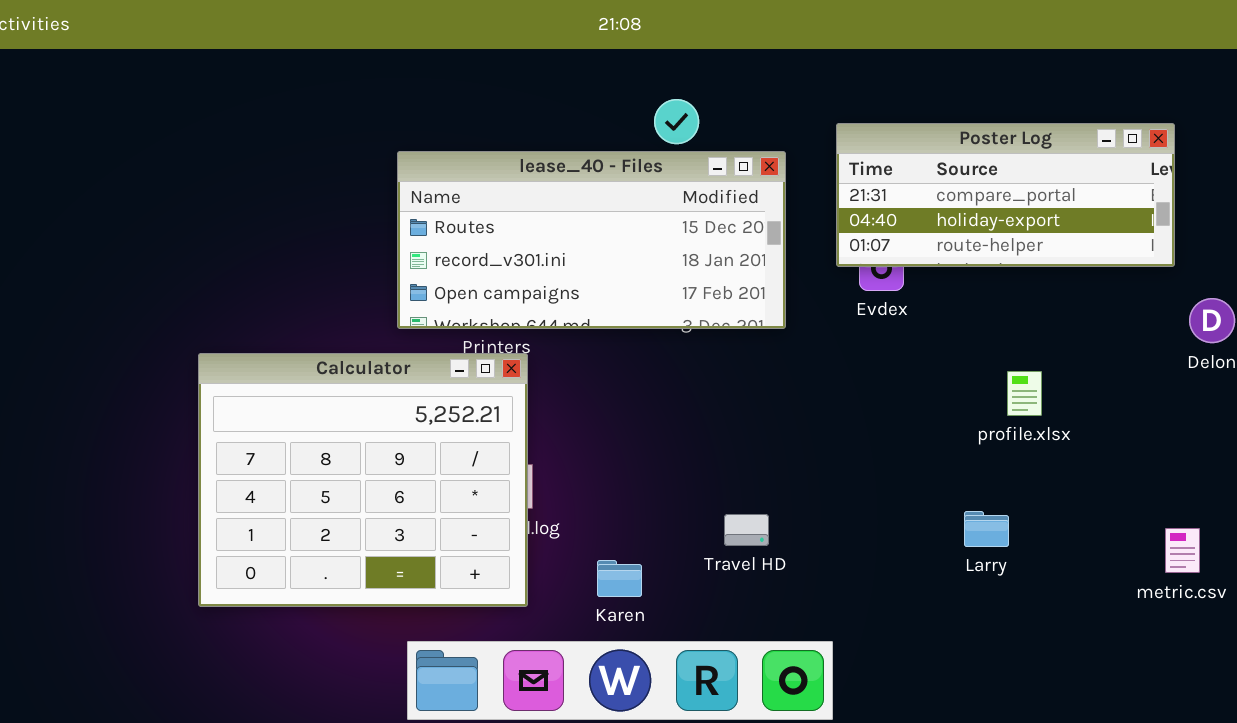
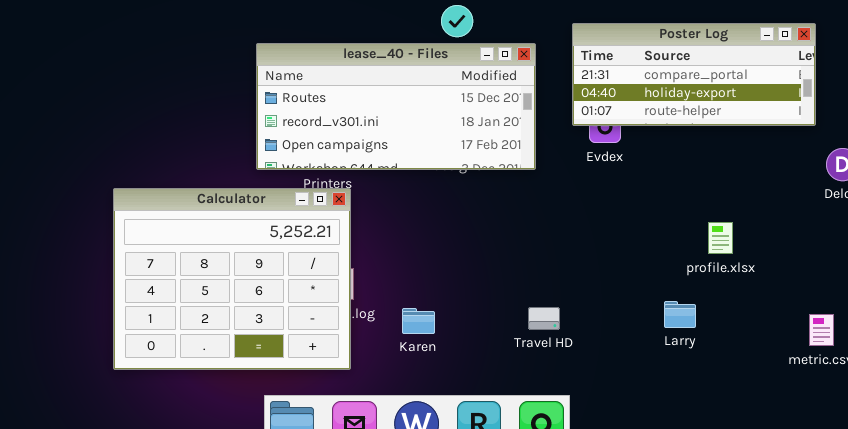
profile.xlsx: [1007,371,1042,416] -> [708,222,733,254], moved
Travel HD: [724,514,769,546] -> [528,307,560,330], moved
Karen: [597,560,642,597] -> [402,308,435,334], moved

